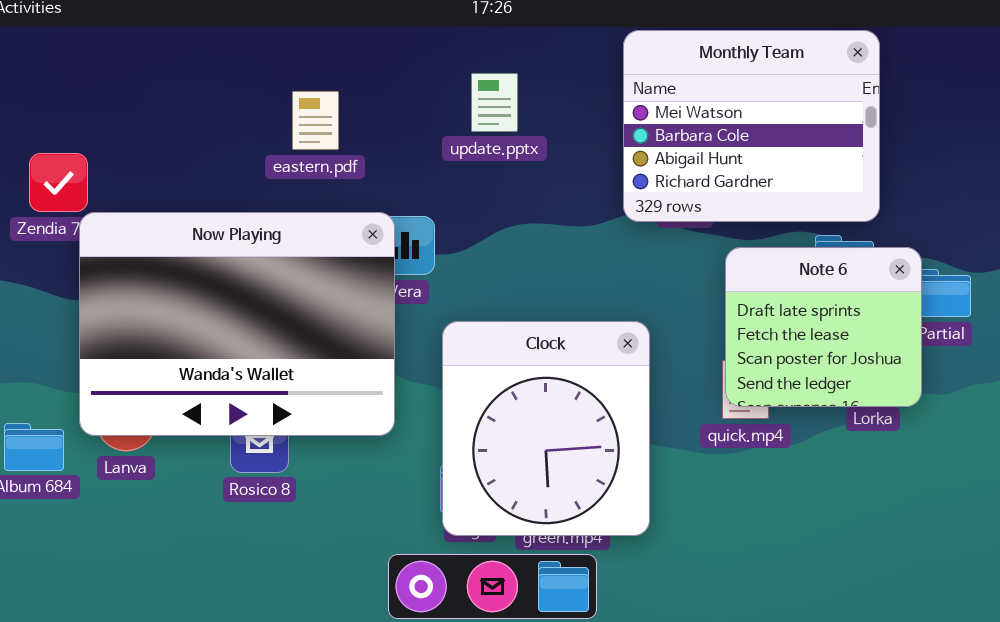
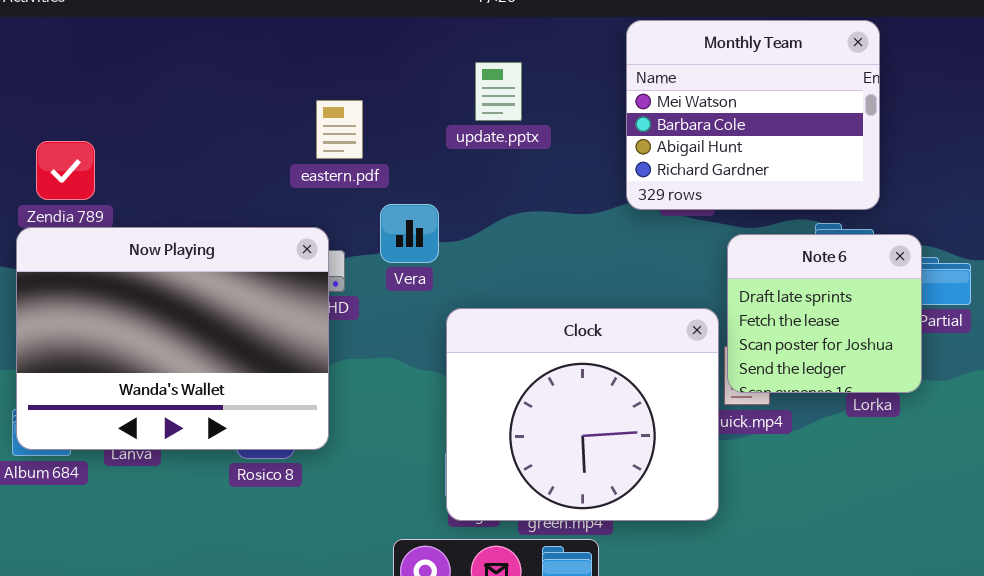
eastern.pdf: [292,91,339,150] -> [316,100,363,159], moved
Now Playing: [79,212,395,436] -> [16,227,329,450], moved
Clock: [442,321,650,536] -> [446,308,719,521], resized

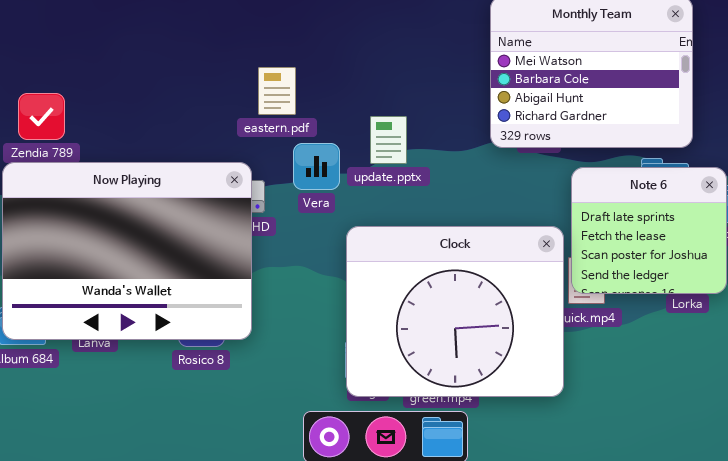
update.pptx: [475,62,522,121] -> [370,116,407,164], moved
eastern.pdf: [316,100,363,159] -> [258,67,296,115], moved

